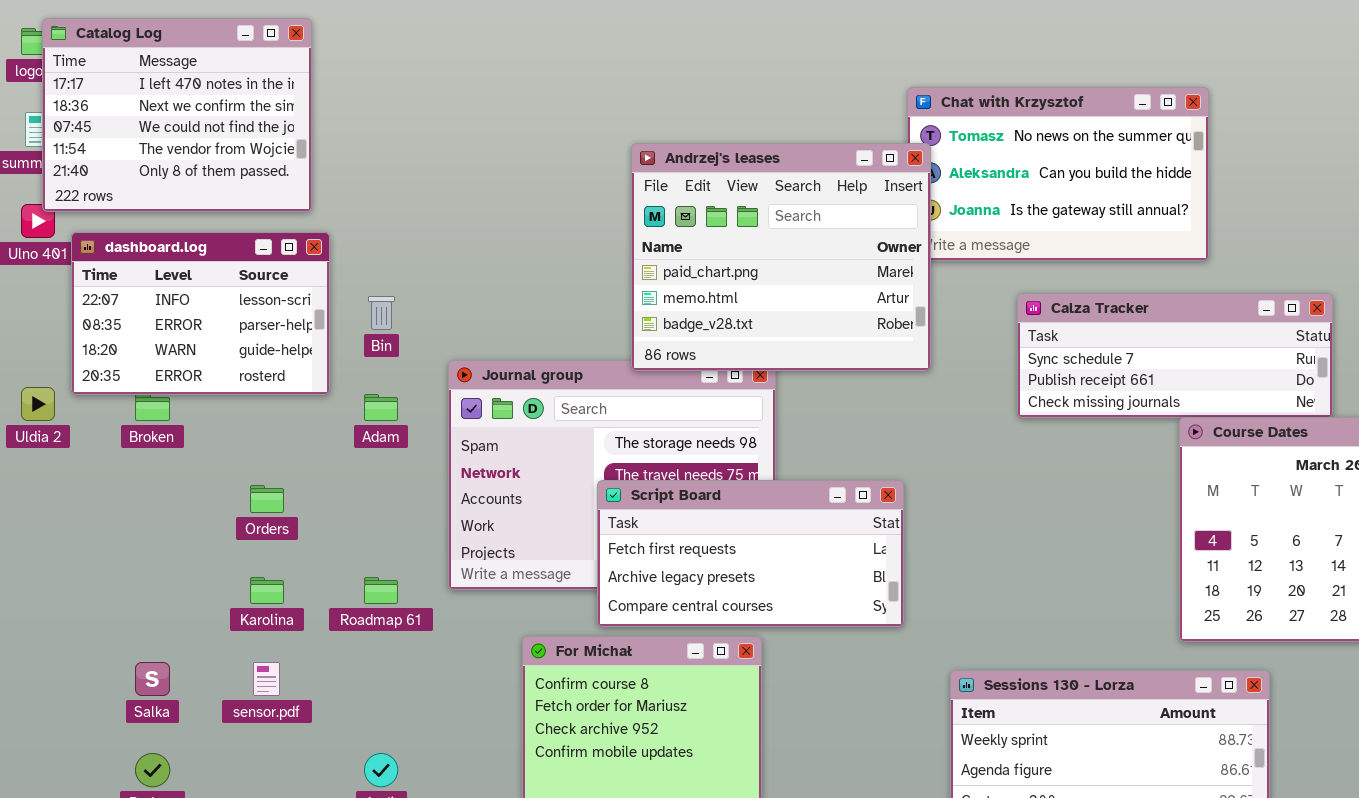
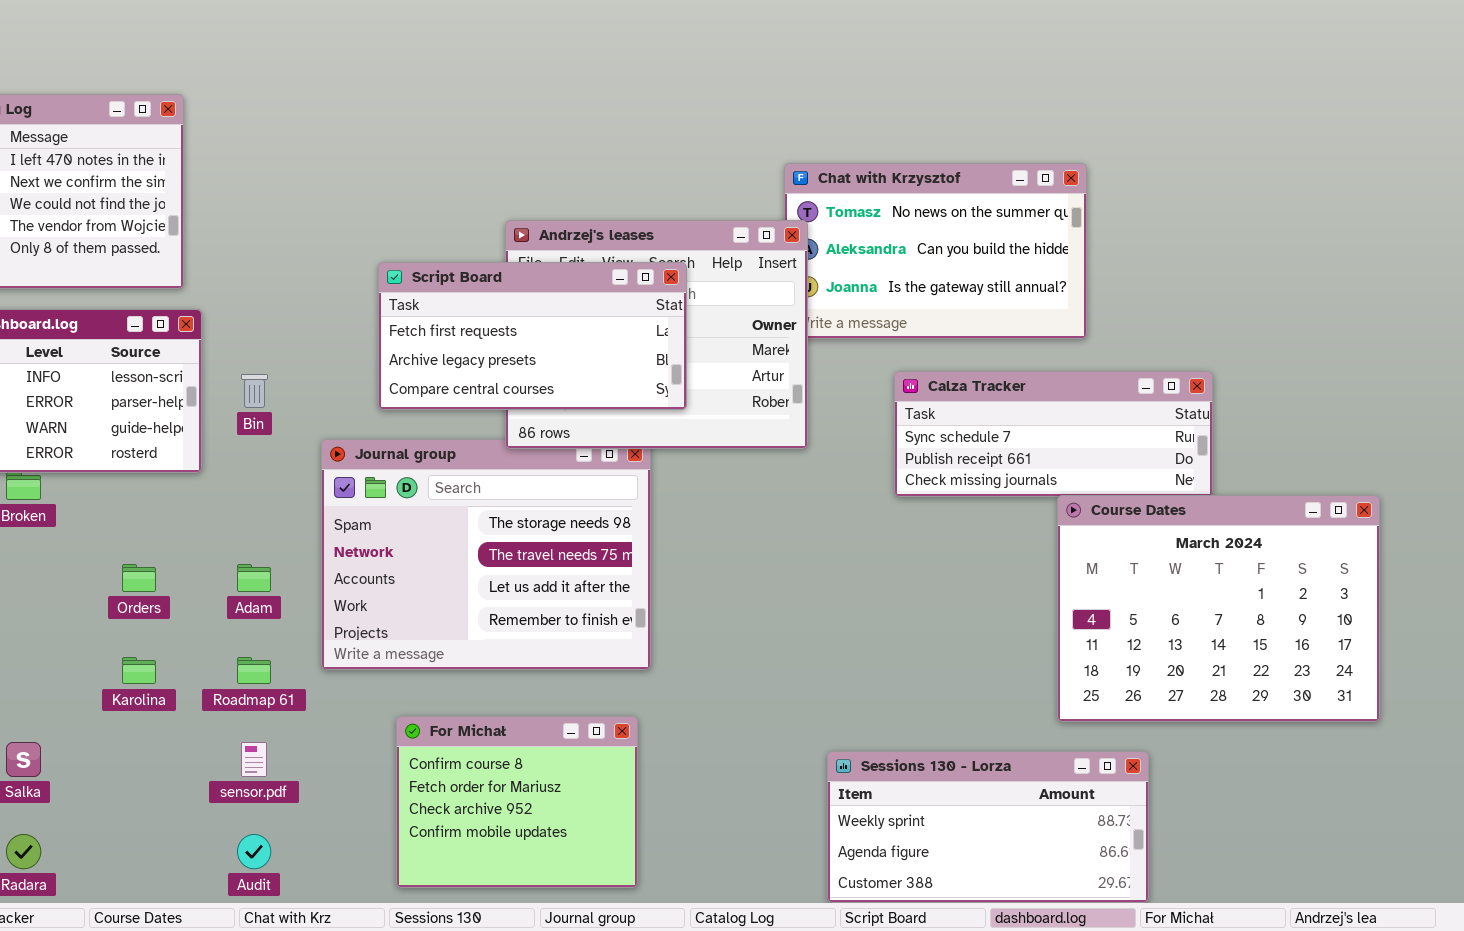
Adam: [364,394,398,421] -> [237,564,271,592], moved
Script Board: [597,480,904,627] -> [378,262,687,410], moved
sensor.pdf: [253,662,280,696] -> [241,742,267,777], moved

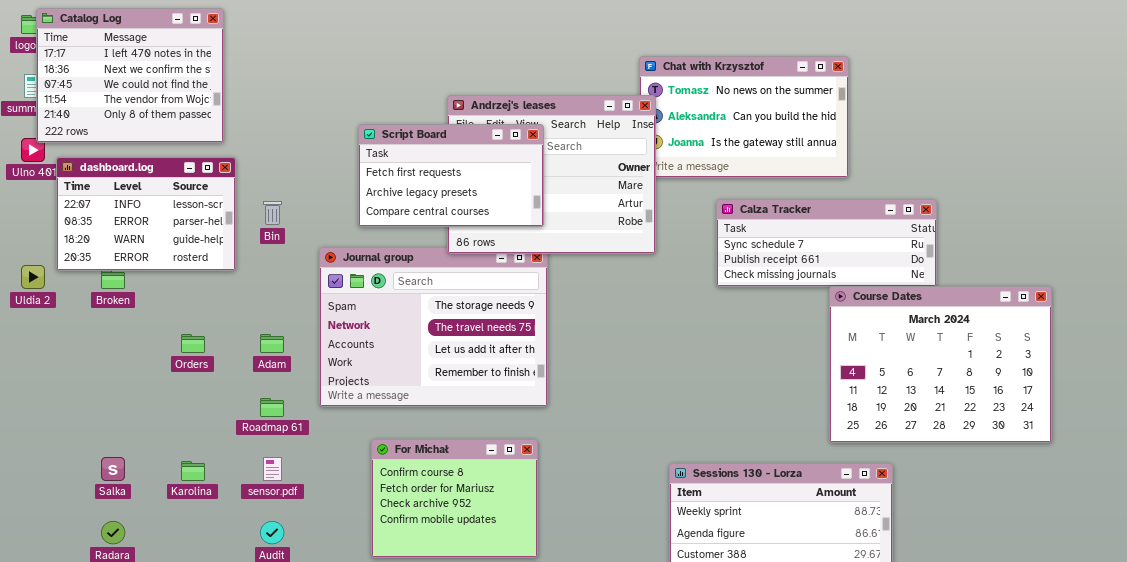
Script Board: [378,262,687,410] -> [358,124,544,227], resized
Karolina: [122,657,156,684] -> [181,461,205,481], moved

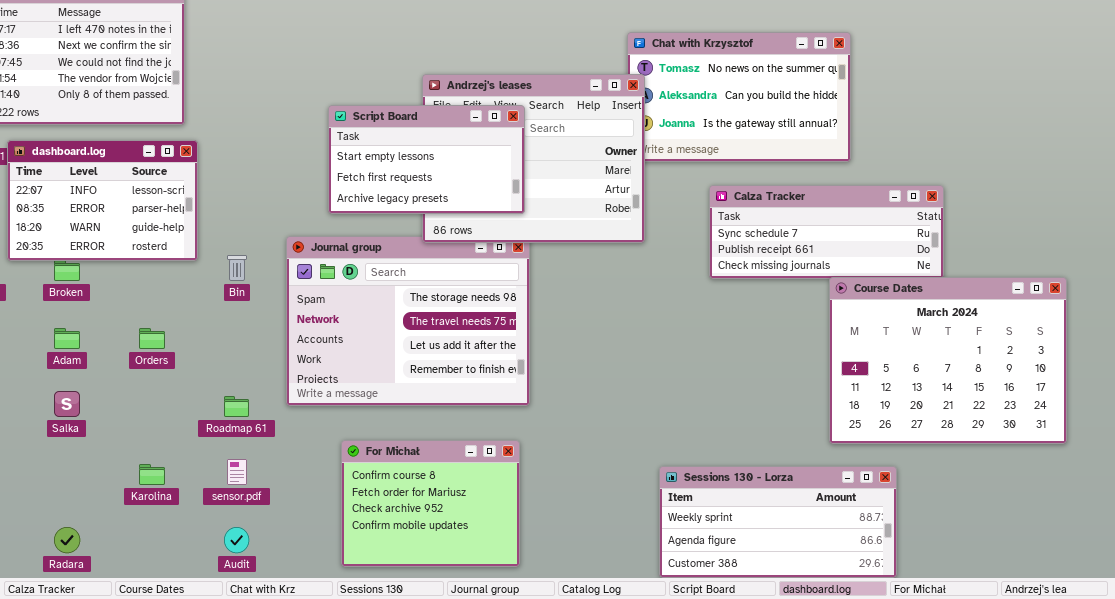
Script Board: [358,124,544,227] -> [328,105,525,214], scrolled up 1 row
Bin: [263,201,282,225] -> [227,255,247,281], moved
Adam: [260,334,284,353] -> [54,328,80,349], moved
Salka: [101,457,125,481] -> [54,391,80,417], moved

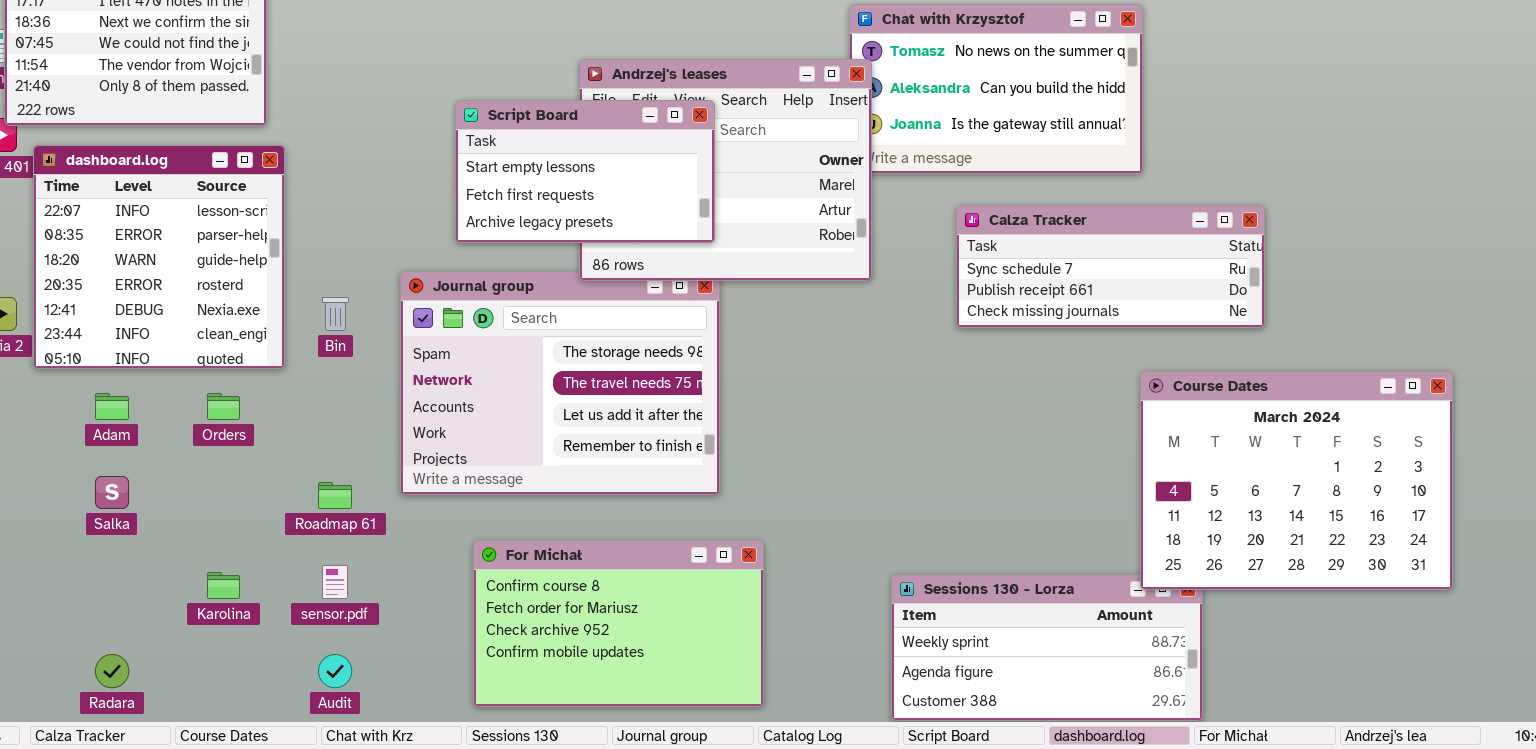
dashboard.log: [7,140,198,261] -> [33,145,285,369], resized
Course Dates: [829,277,1067,444] -> [1140,371,1453,590], moved
For Michał: [341,440,520,567] -> [473,540,764,707], resized

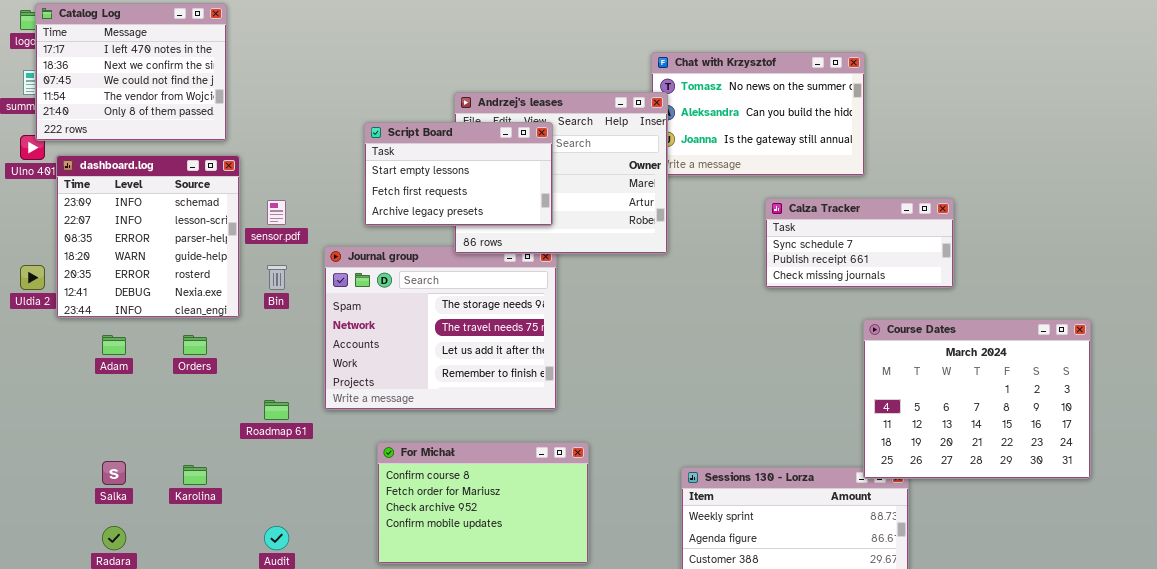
dashboard.log: [33,145,285,369] -> [56,155,240,318], scrolled up 1 row
Calza Tracker: [956,205,1265,328] -> [765,198,954,288], resized
Salka: [95,476,129,509] -> [102,461,126,485], moved
sensor.pdf: [322,565,348,599] -> [267,200,286,225], moved

